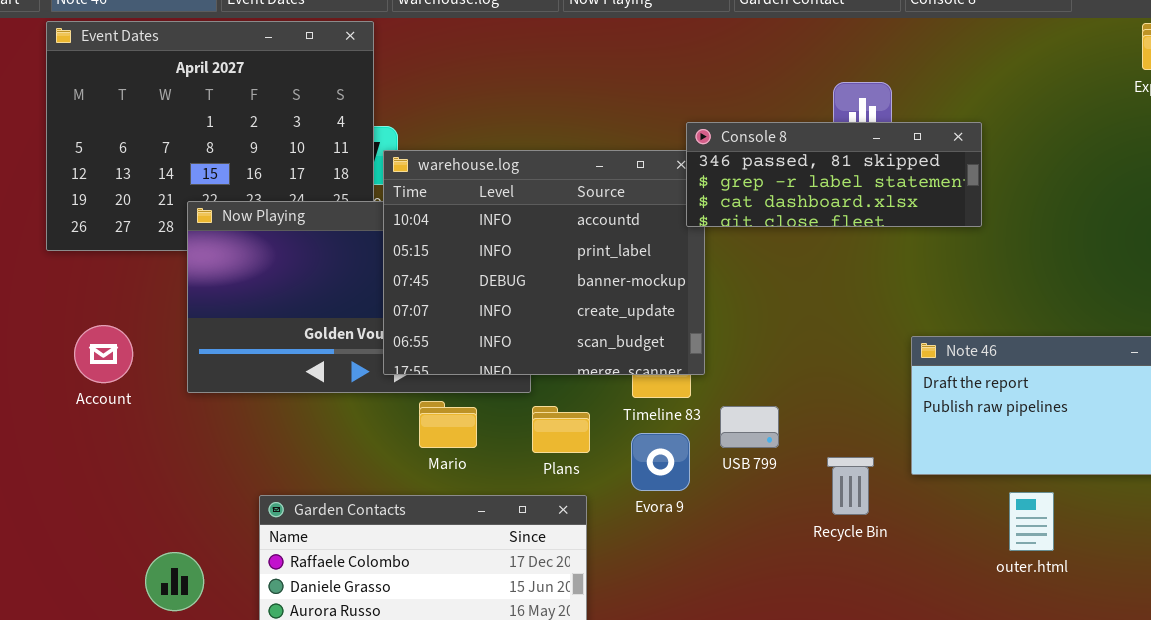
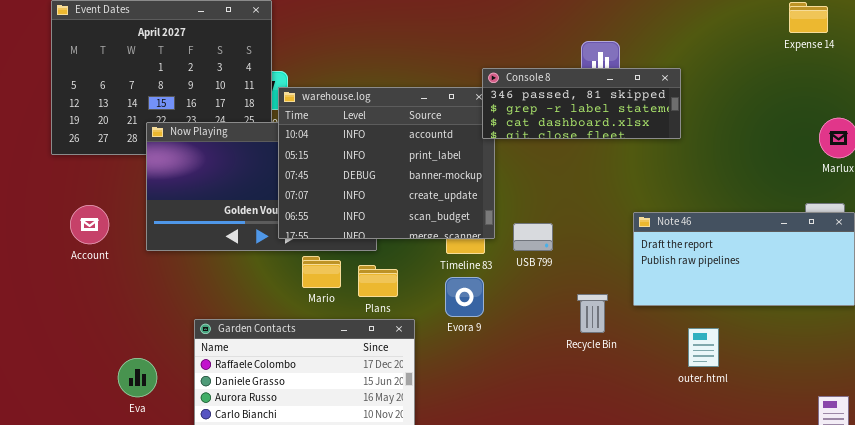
Plans: [532,406,590,453] -> [358,265,398,297], moved
USB 799: [720,406,779,448] -> [513,223,553,251], moved
outer.html: [1009,492,1054,551] -> [688,328,719,367], moved

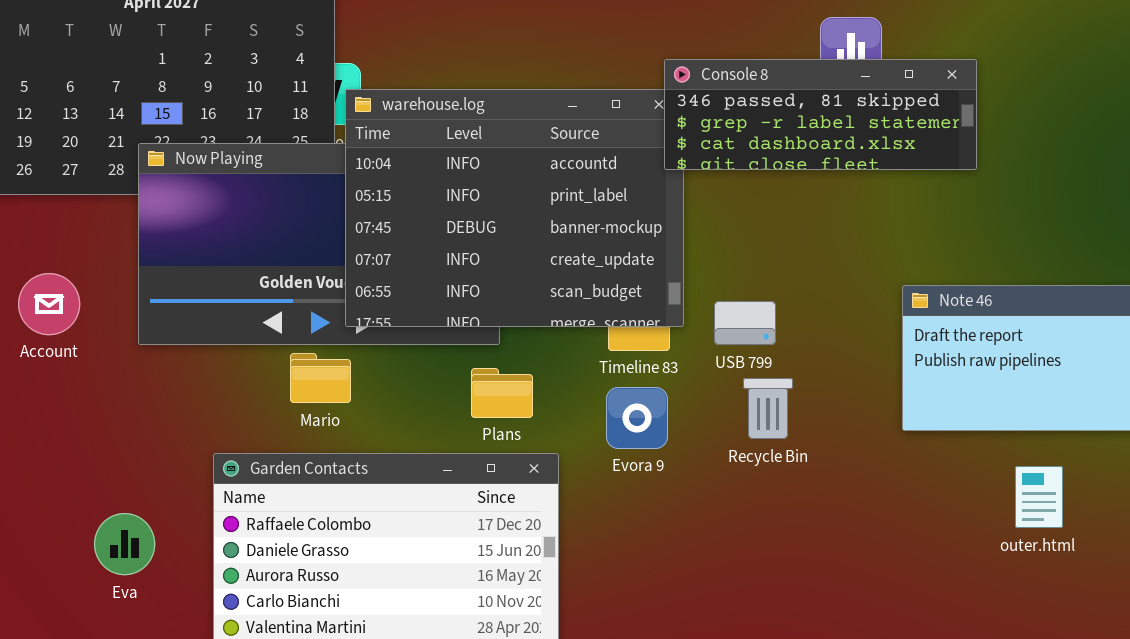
Mario: [302,256,341,288] -> [290,353,351,403], moved
Recycle Bin: [577,294,608,333] -> [743,378,793,439], moved
outer.html: [688,328,719,367] -> [1015,466,1063,528], moved

